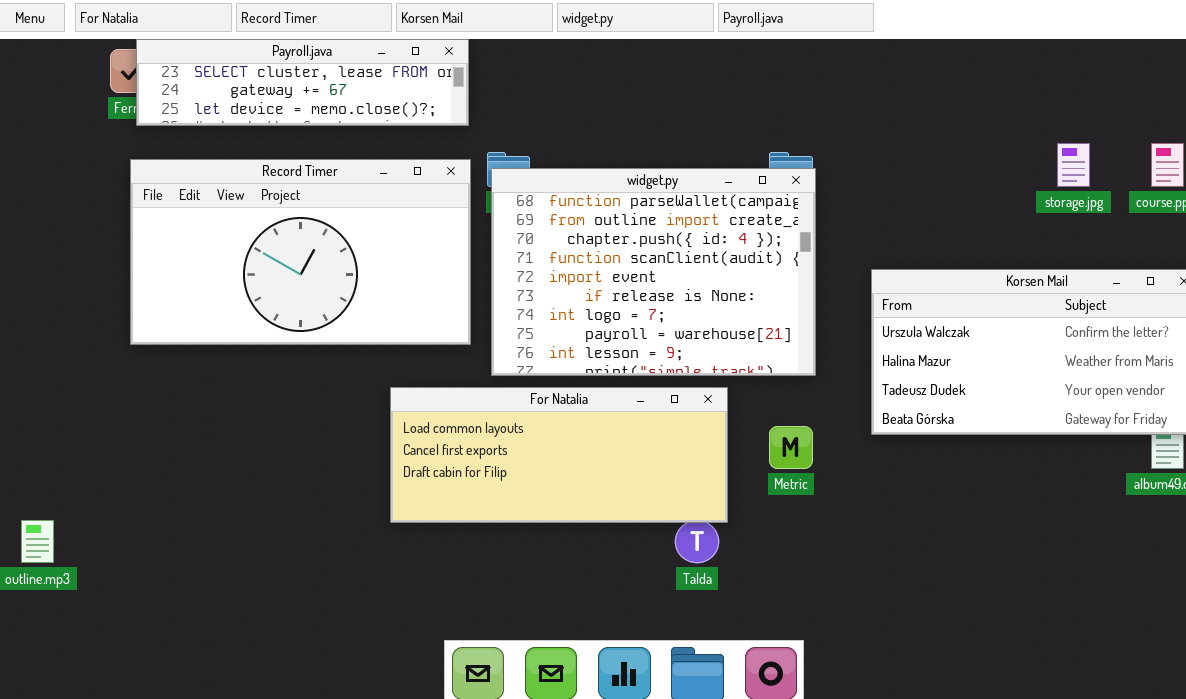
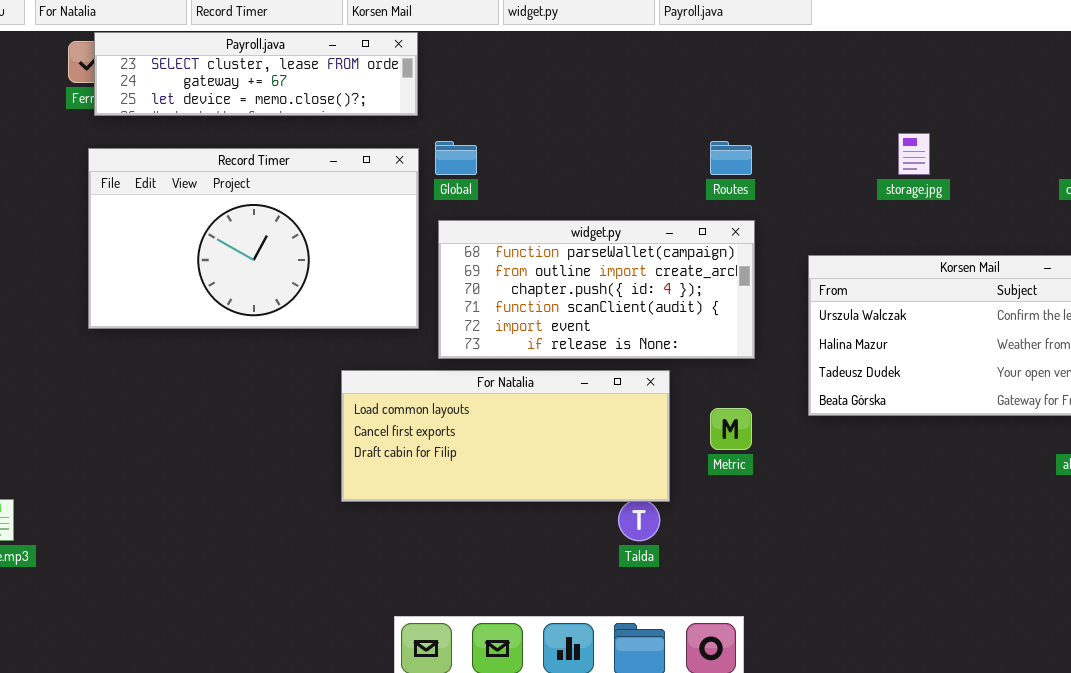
storage.jpg: [1057,143,1090,187] -> [898,133,930,175], moved
widget.py: [491,168,816,376] -> [438,220,755,359], resized

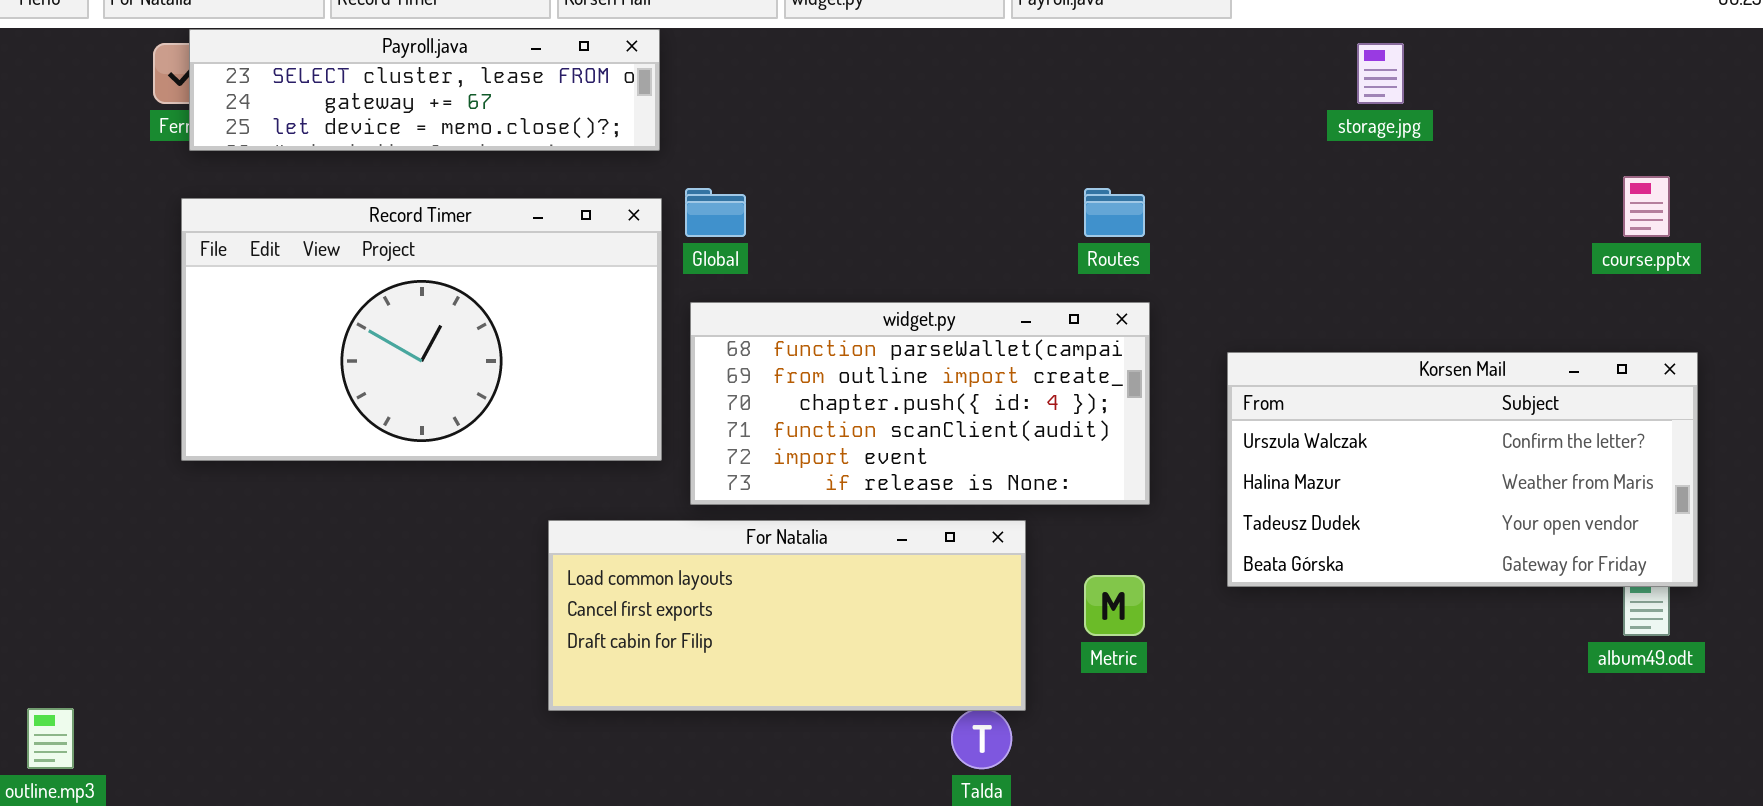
storage.jpg: [898,133,930,175] -> [1357,43,1404,104], moved

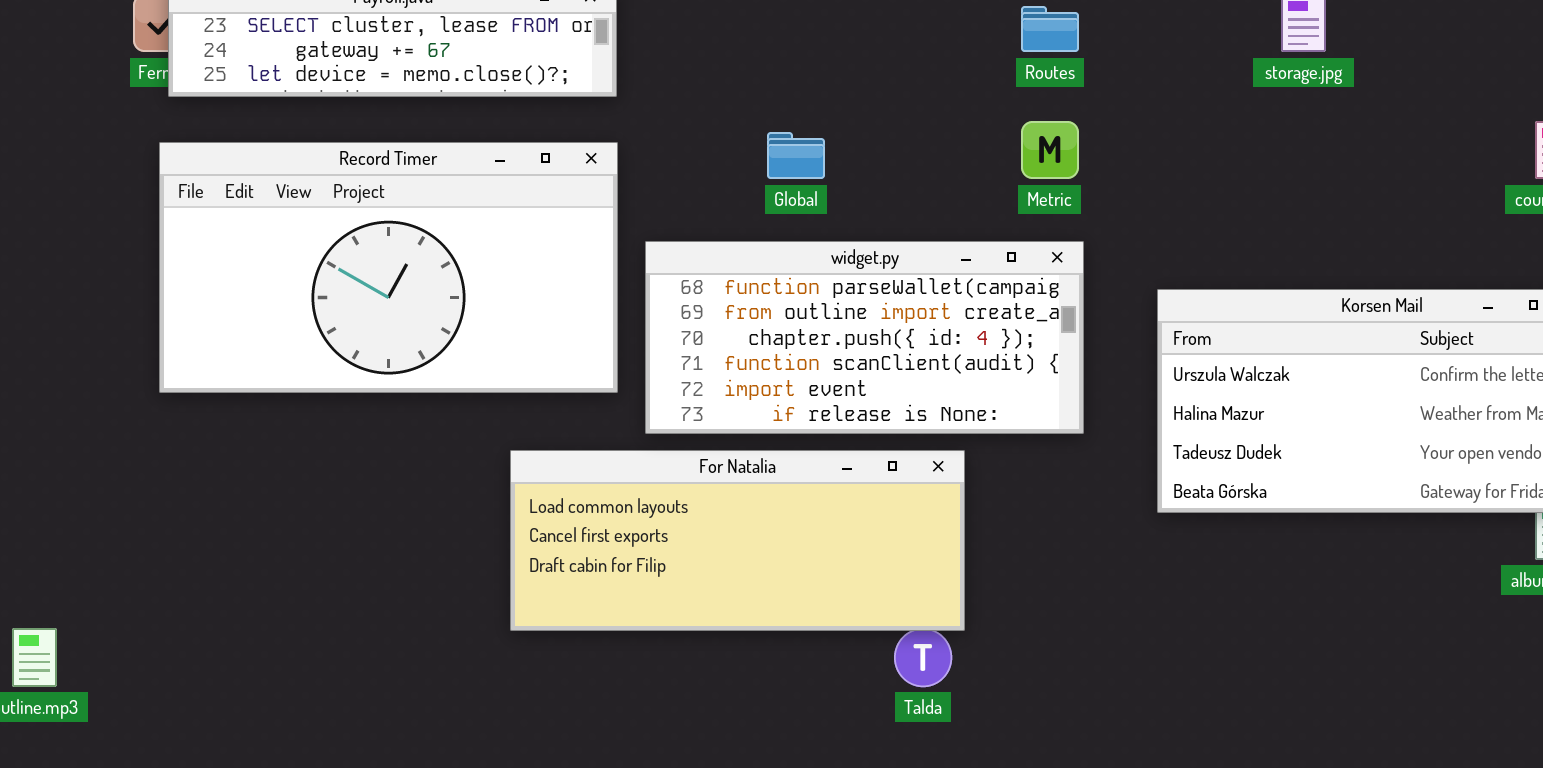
Global: [685,188,746,237] -> [767,132,825,179], moved
Routes: [1084,188,1145,237] -> [1021,6,1079,52], moved
Metric: [1084,575,1145,636] -> [1021,121,1079,179], moved

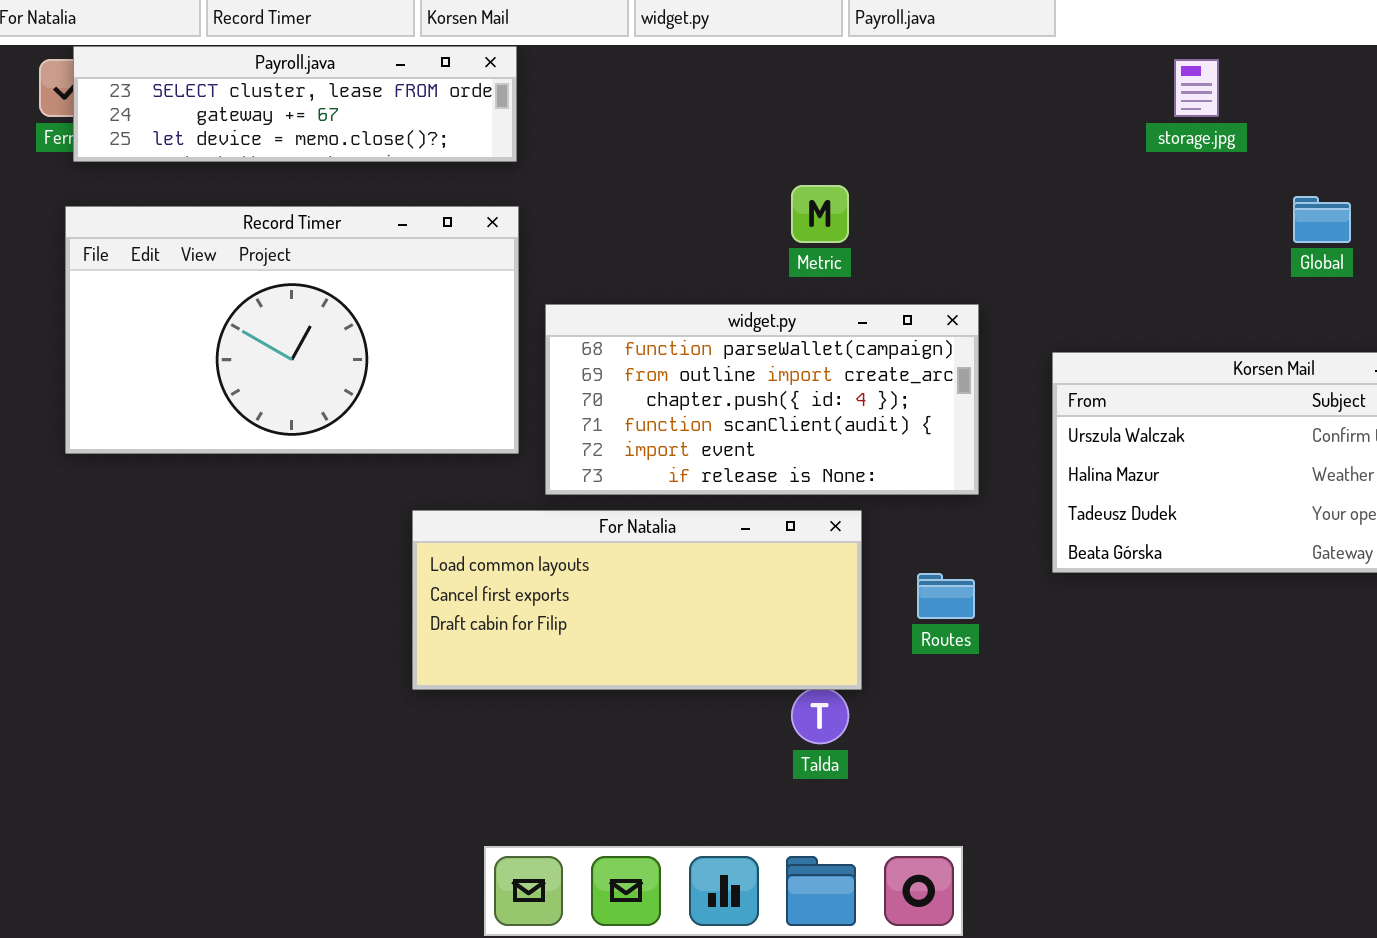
Routes: [1021,6,1079,52] -> [917,573,975,619], moved
Metric: [1021,121,1079,179] -> [791,185,849,243], moved
Global: [767,132,825,179] -> [1293,196,1351,243], moved

